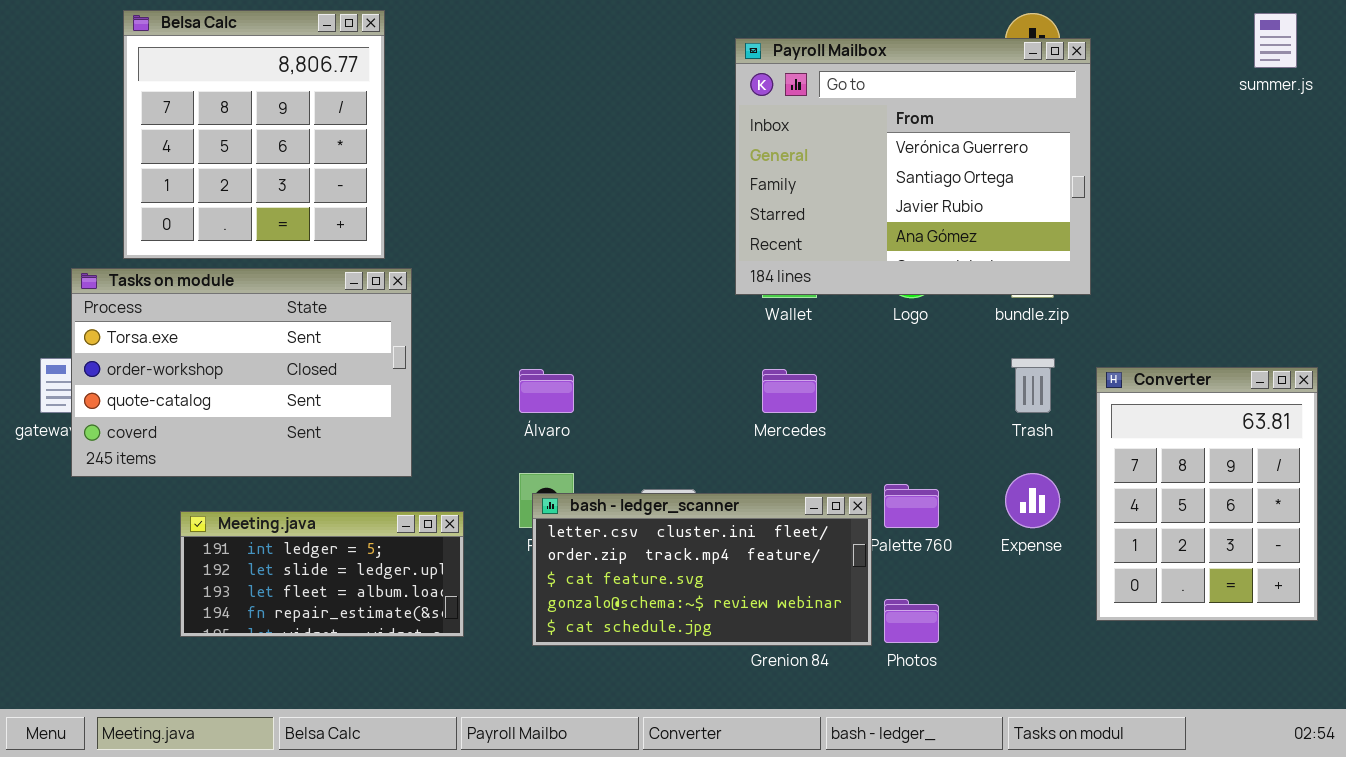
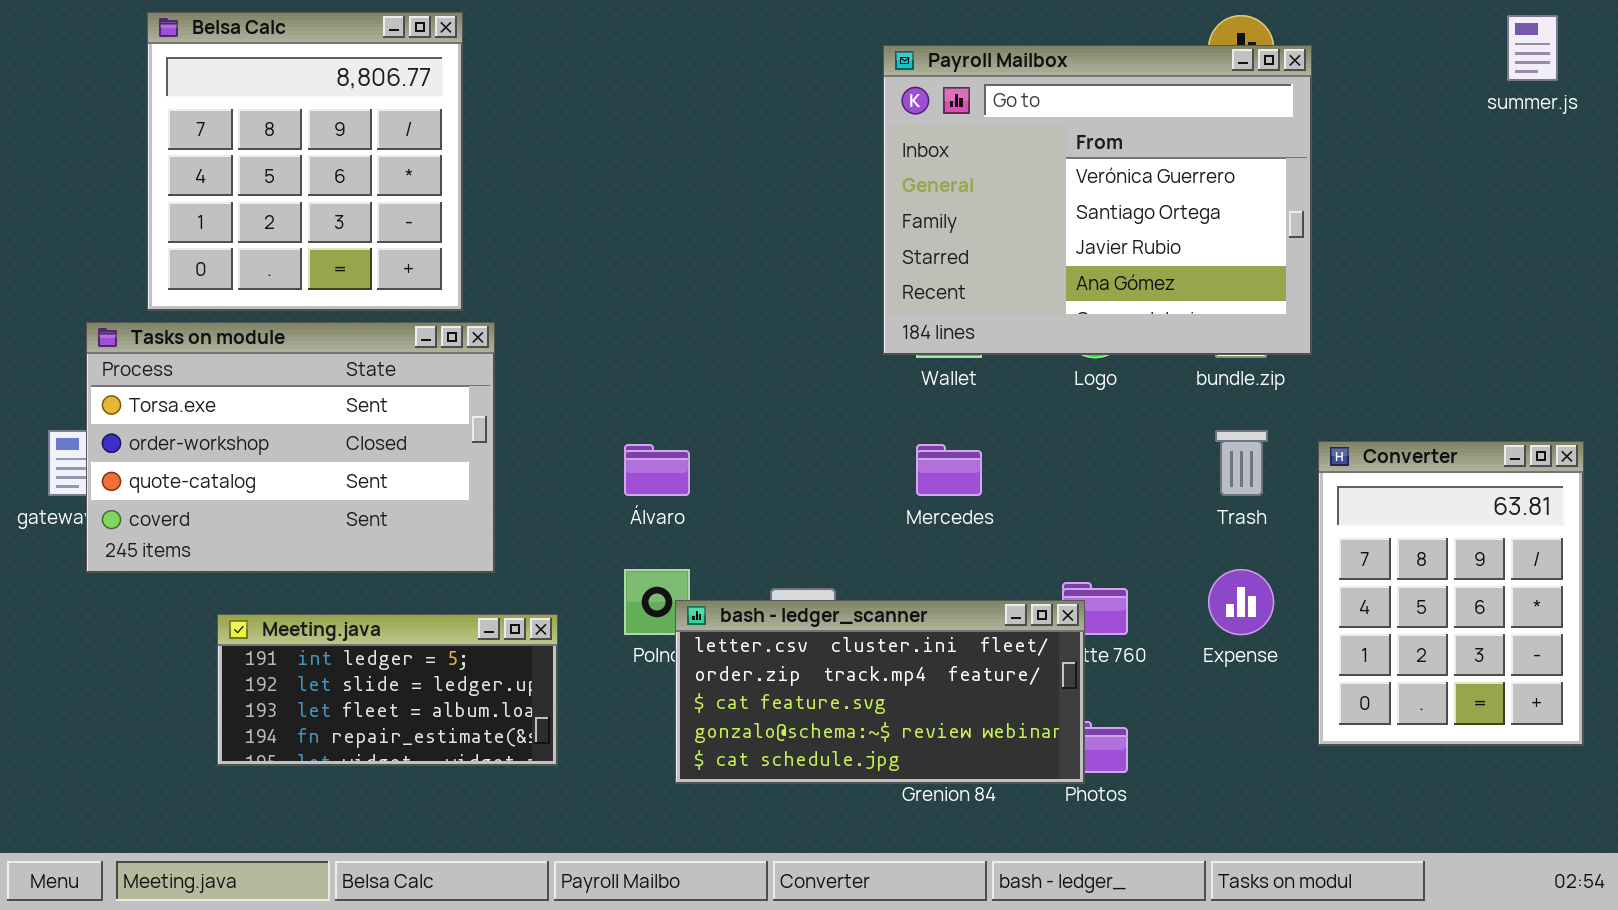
bash - ledger_scanner: [532,493,872,646] -> [675,600,1085,784], moved

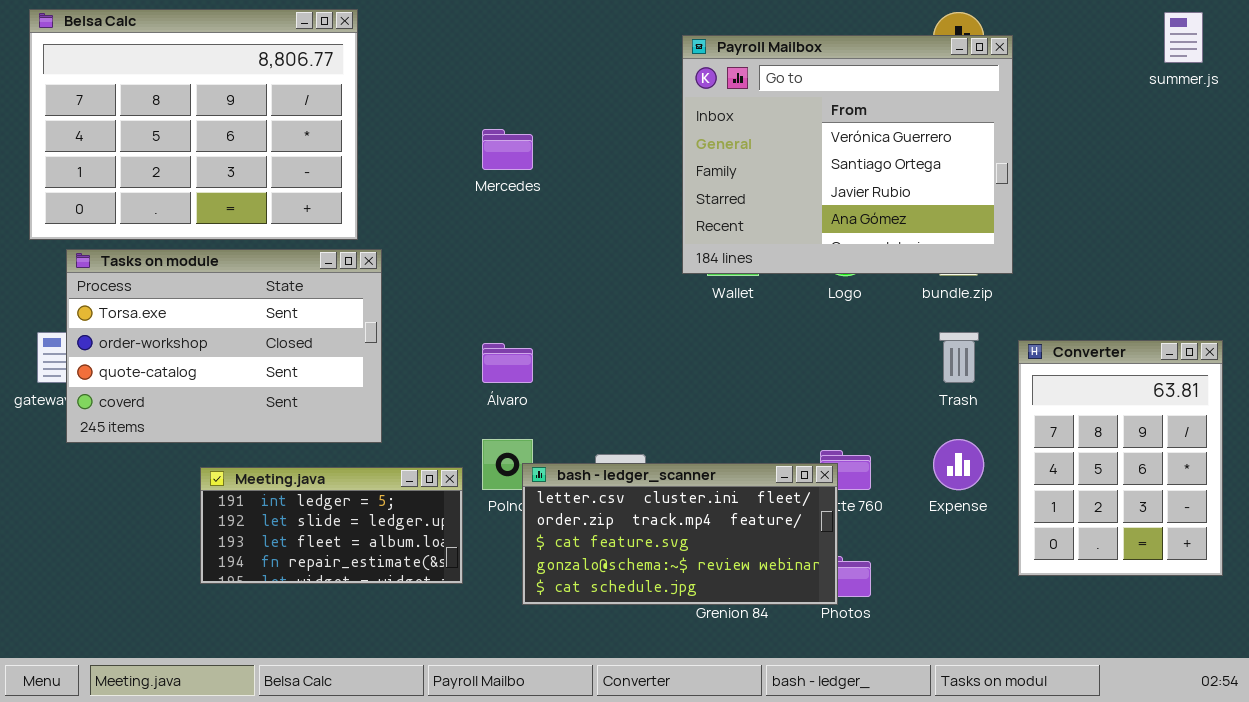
Belsa Calc: [147,12,463,311] -> [29,9,358,240], resized
Mercedes: [916,444,982,496] -> [482,129,533,170], moved
Meeting.java: [217,614,558,766] -> [200,467,463,584], moved

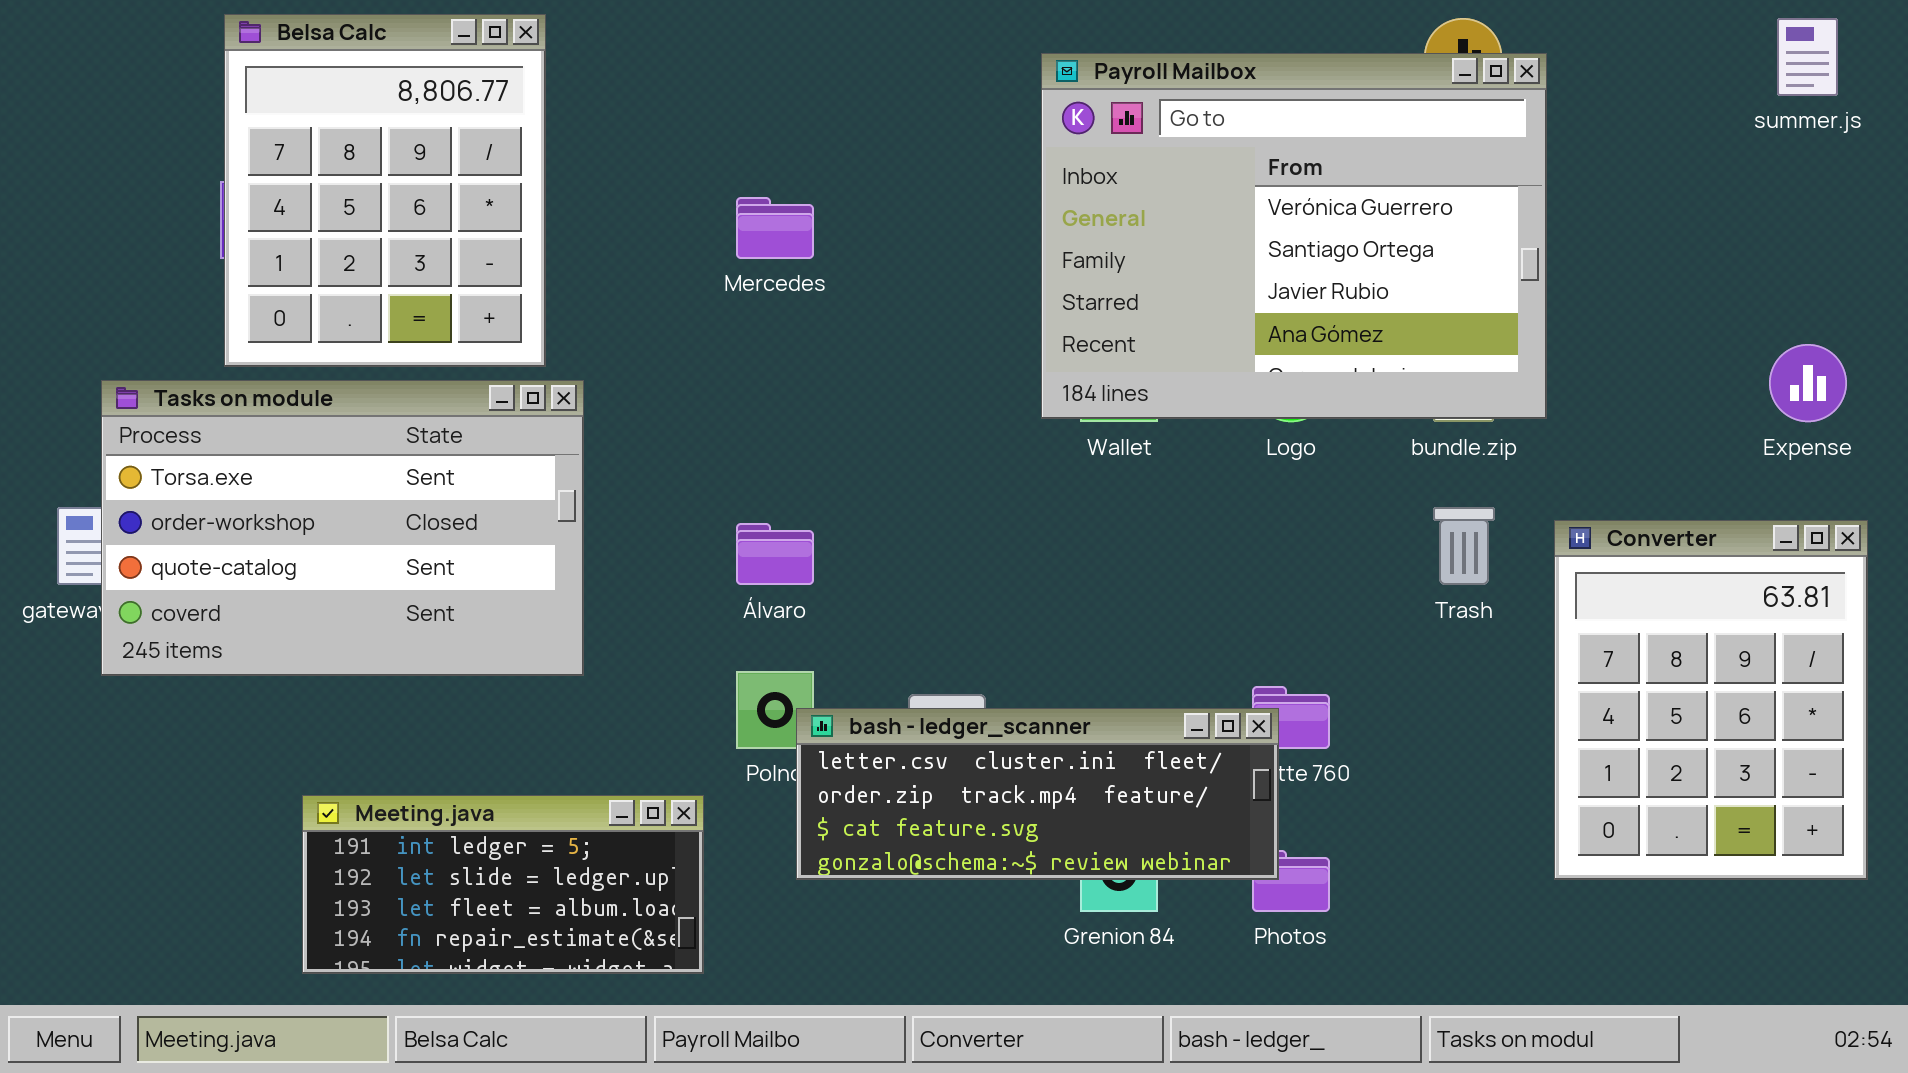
Belsa Calc: [29,9,358,240] -> [224,14,546,367], resized
Expense: [933,439,984,490] -> [1769,344,1847,422], moved
bash - ledger_scanner: [522,463,838,605] -> [796,708,1279,880], resized
Meeting.java: [200,467,463,584] -> [302,795,704,974], moved

